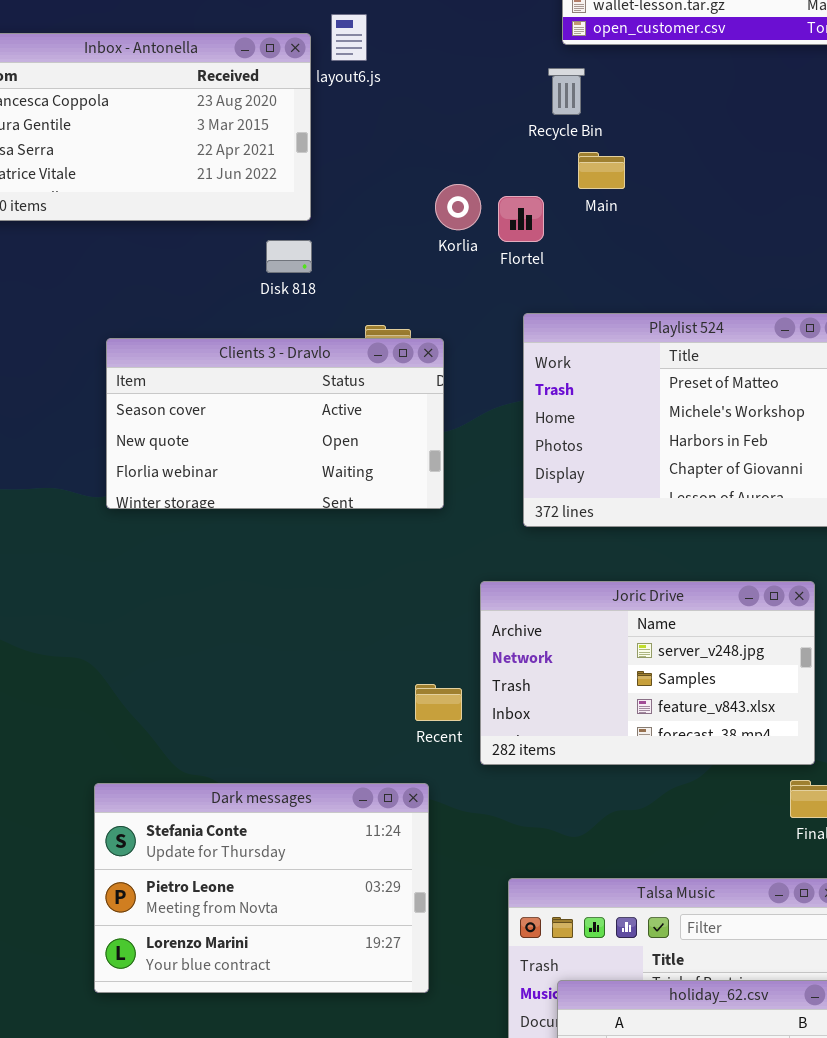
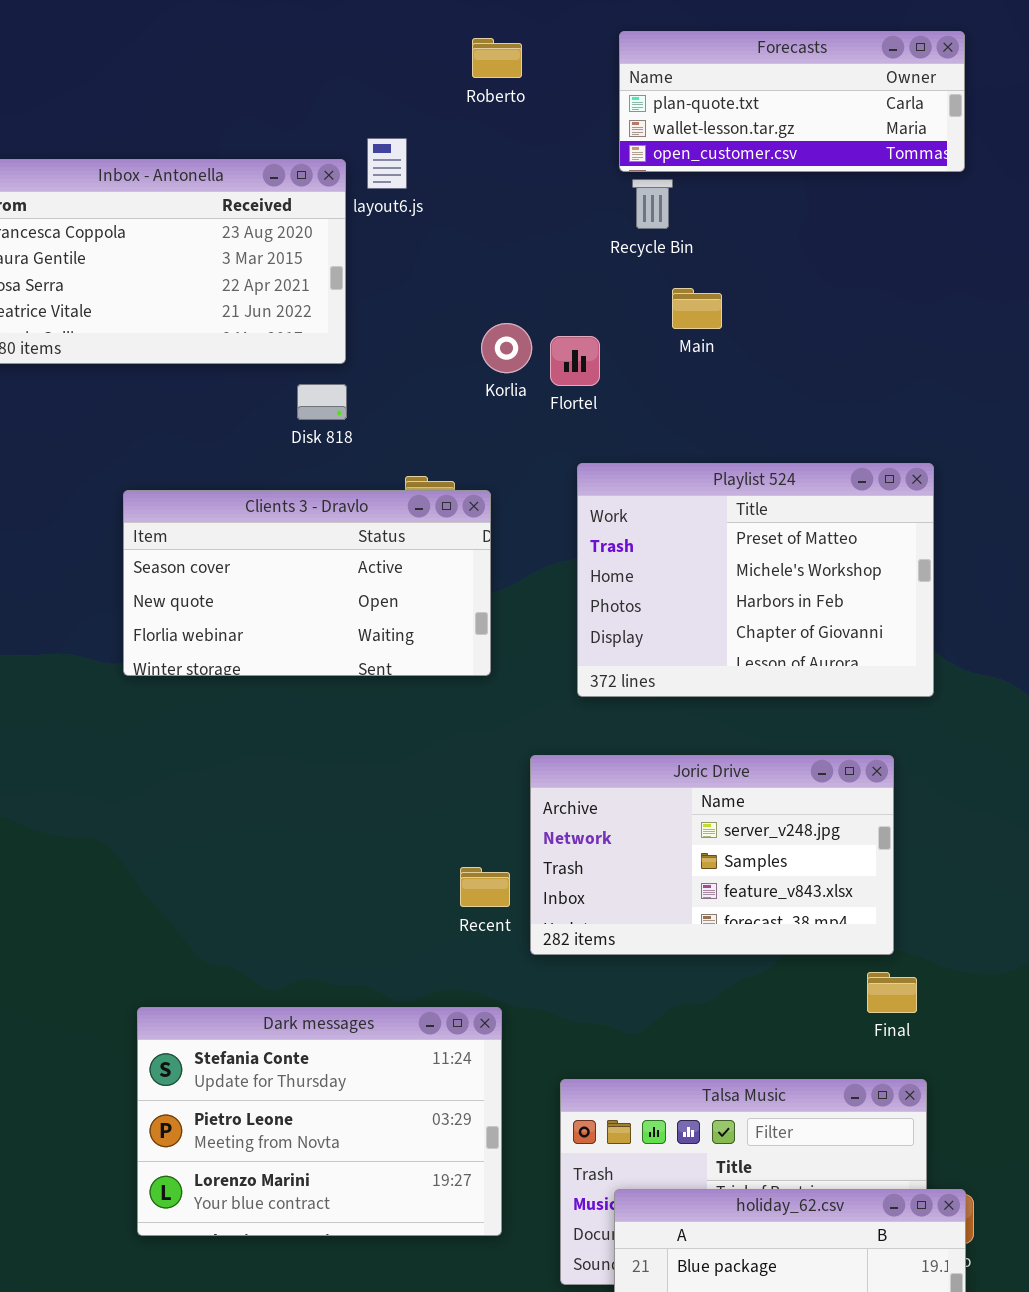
Recycle Bin: [548,68,585,115] -> [632,179,673,229], moved
Main: [578,152,625,189] -> [672,288,722,329], moved
Dark messages: [94,783,429,993] -> [137,1007,502,1236], moved

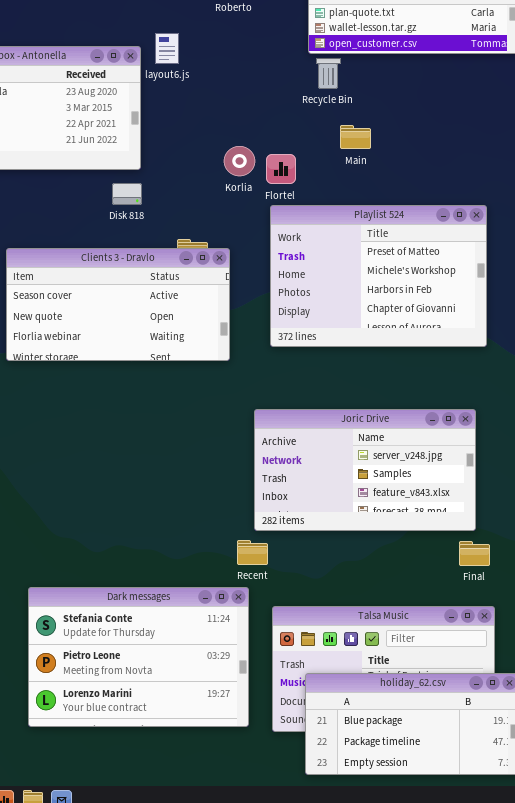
Playlist 524: [577,463,934,697] -> [270,205,487,347], moved
Recent: [460,867,510,907] -> [237,540,268,565], moved
Dark messages: [137,1007,502,1236] -> [28,587,249,727], moved

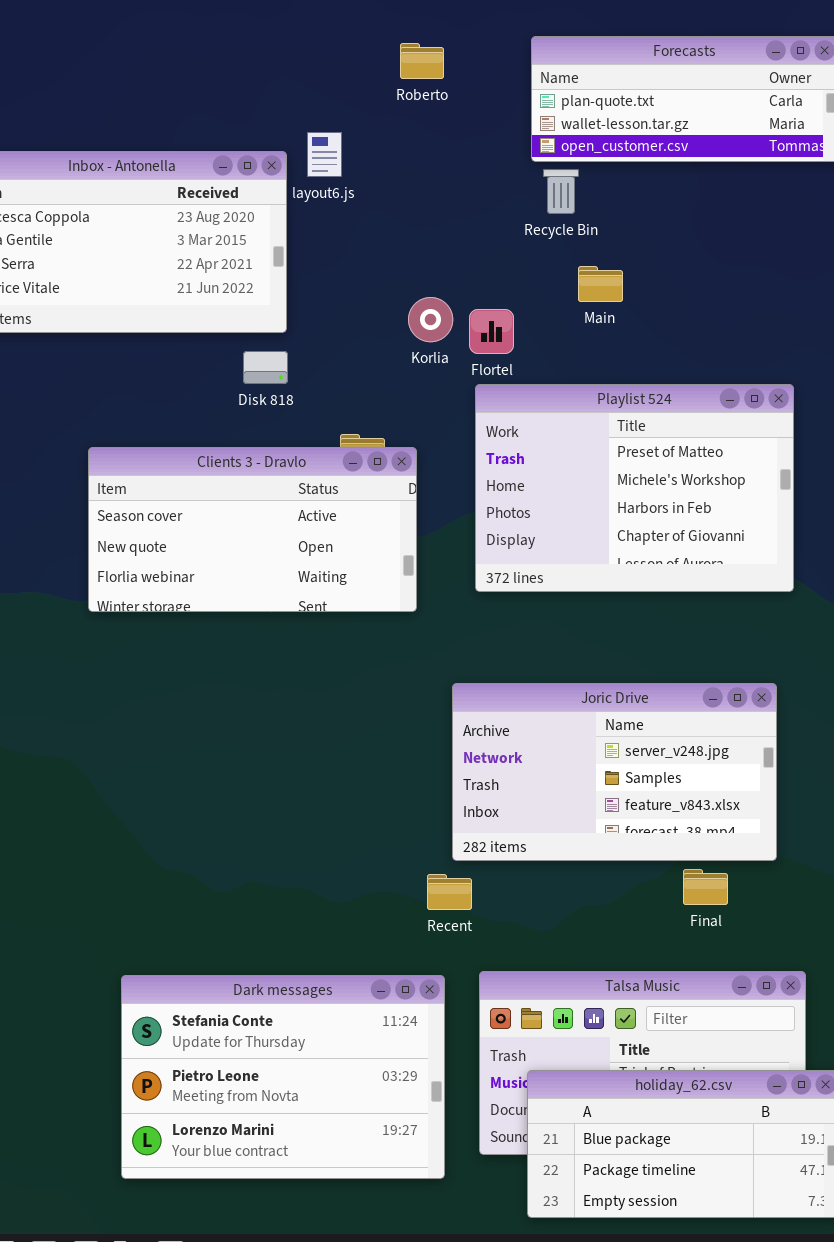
Final: [459,541,490,566] -> [683,869,728,905], moved
Dark messages: [28,587,249,727] -> [121,975,445,1179], moved

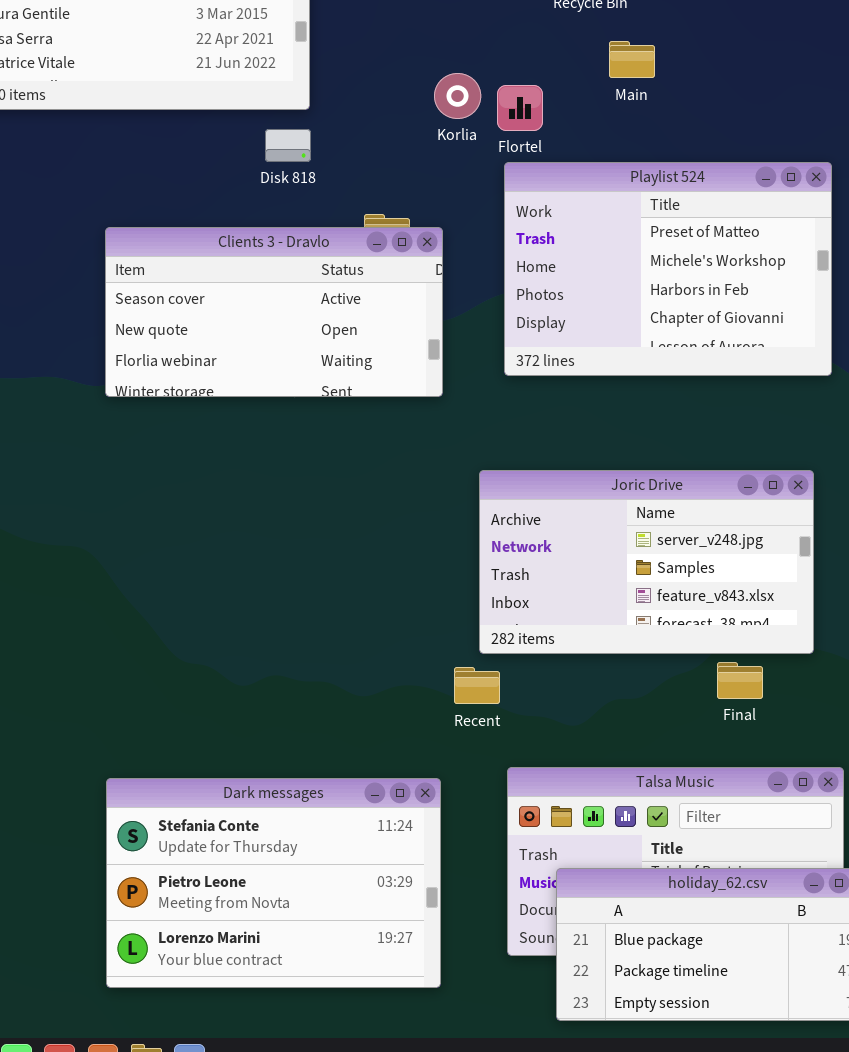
Dark messages: [121,975,445,1179] -> [106,778,441,988], moved

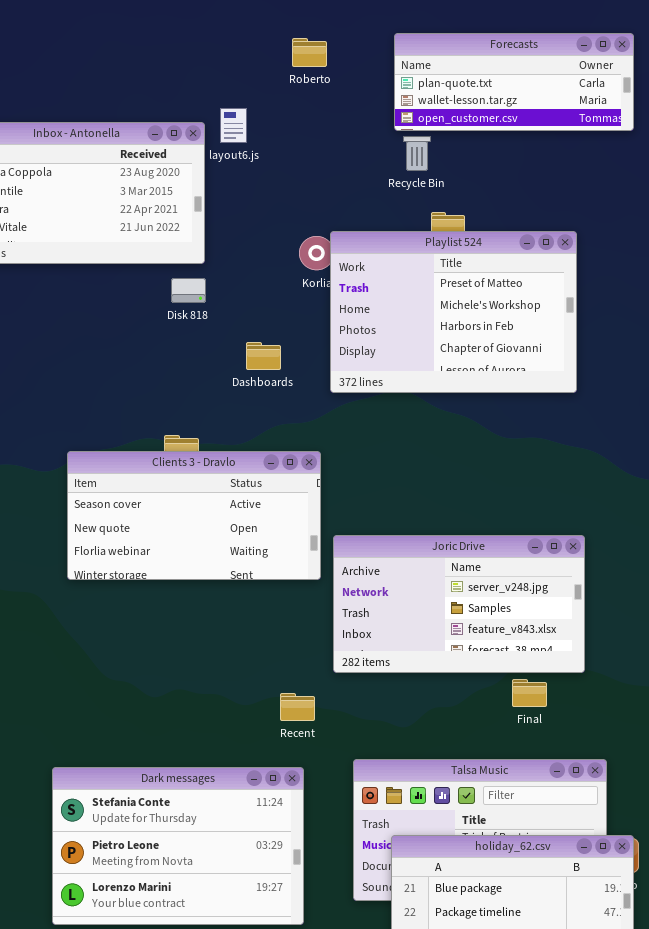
Playlist 524: [504,162,832,376] -> [330,231,577,393], moved
Clients 3 - Dravlo: [105,227,443,397] -> [67,451,321,580], moved
Recent: [454,667,500,704] -> [280,693,315,721], moved

